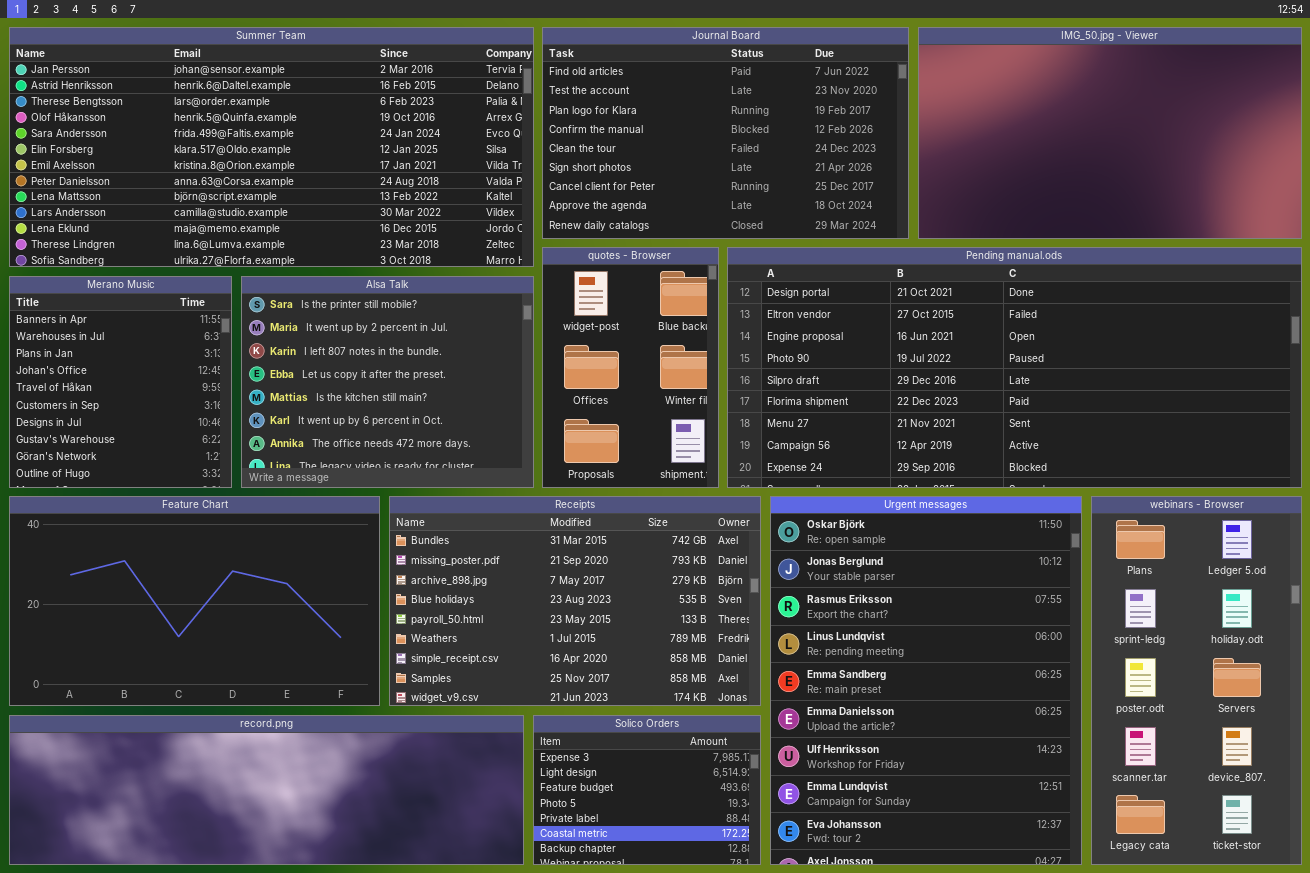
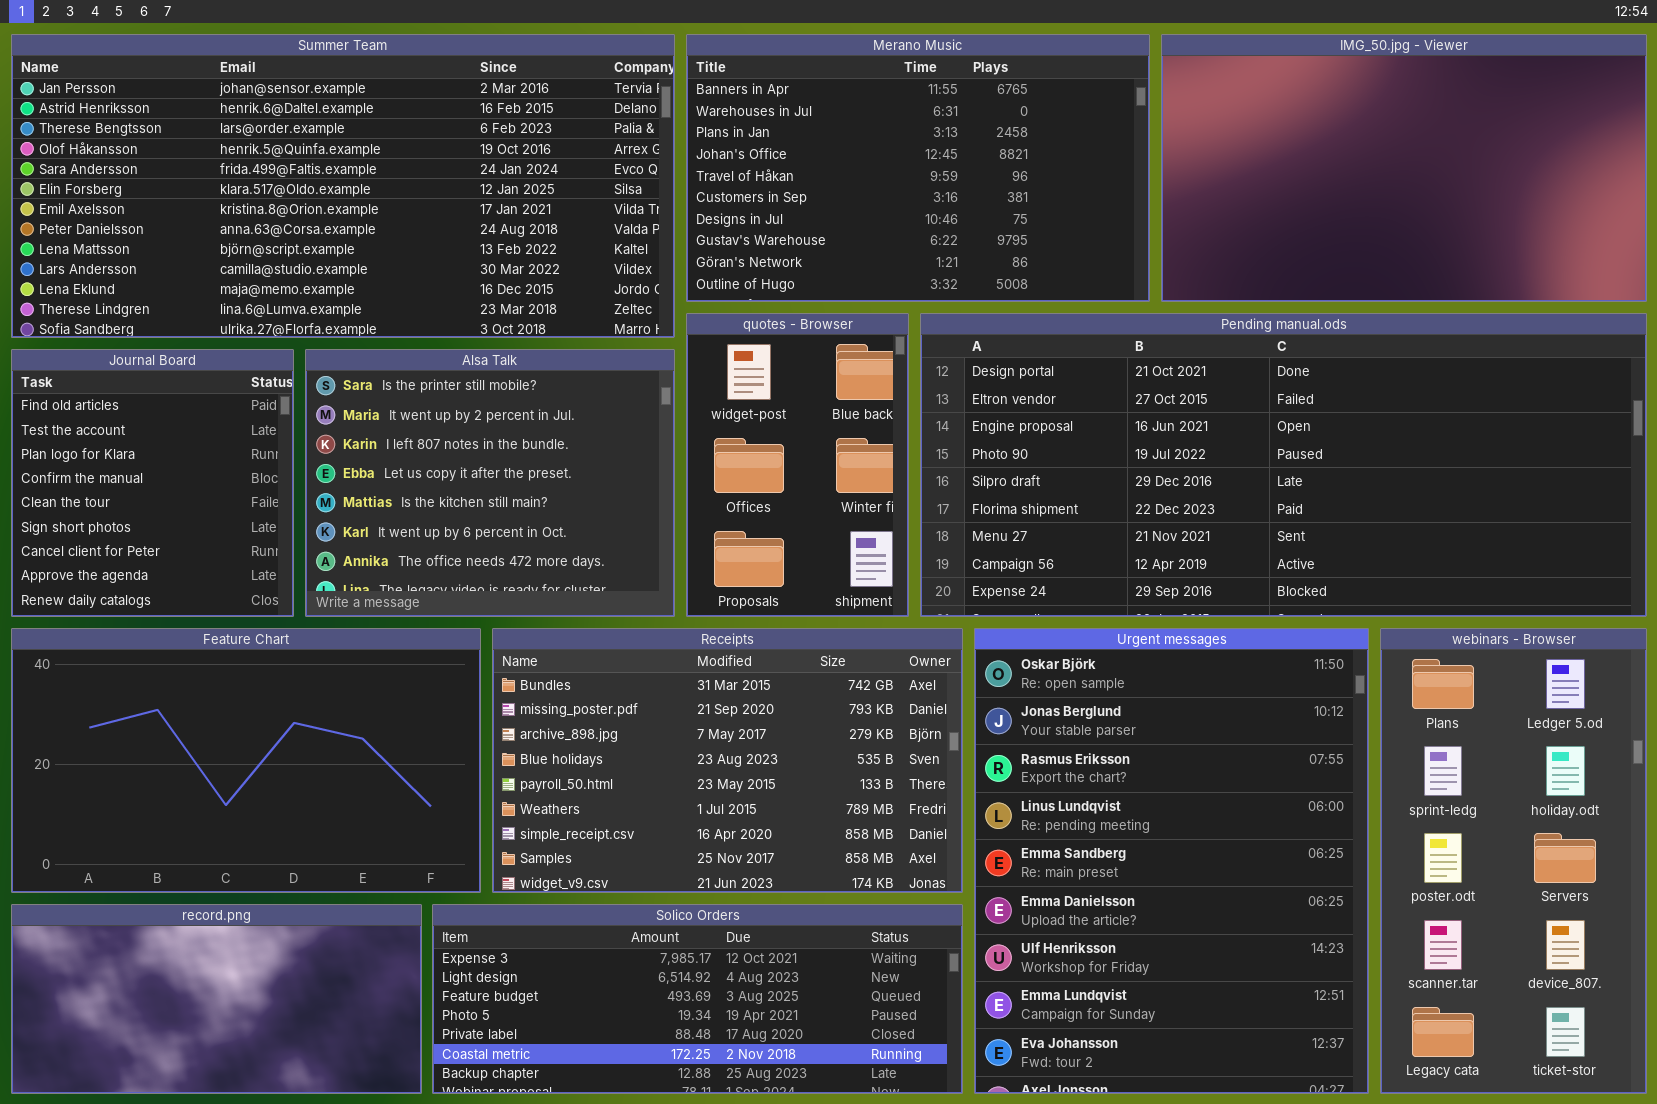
Journal Board: [542,27,909,239] -> [11,349,294,617], moved, resized
Merano Music: [9,276,232,488] -> [686,34,1150,302], moved, resized
record.png: [9,715,524,865] -> [11,904,422,1094], resized
Solico Orders: [533,715,761,865] -> [432,904,963,1094], resized

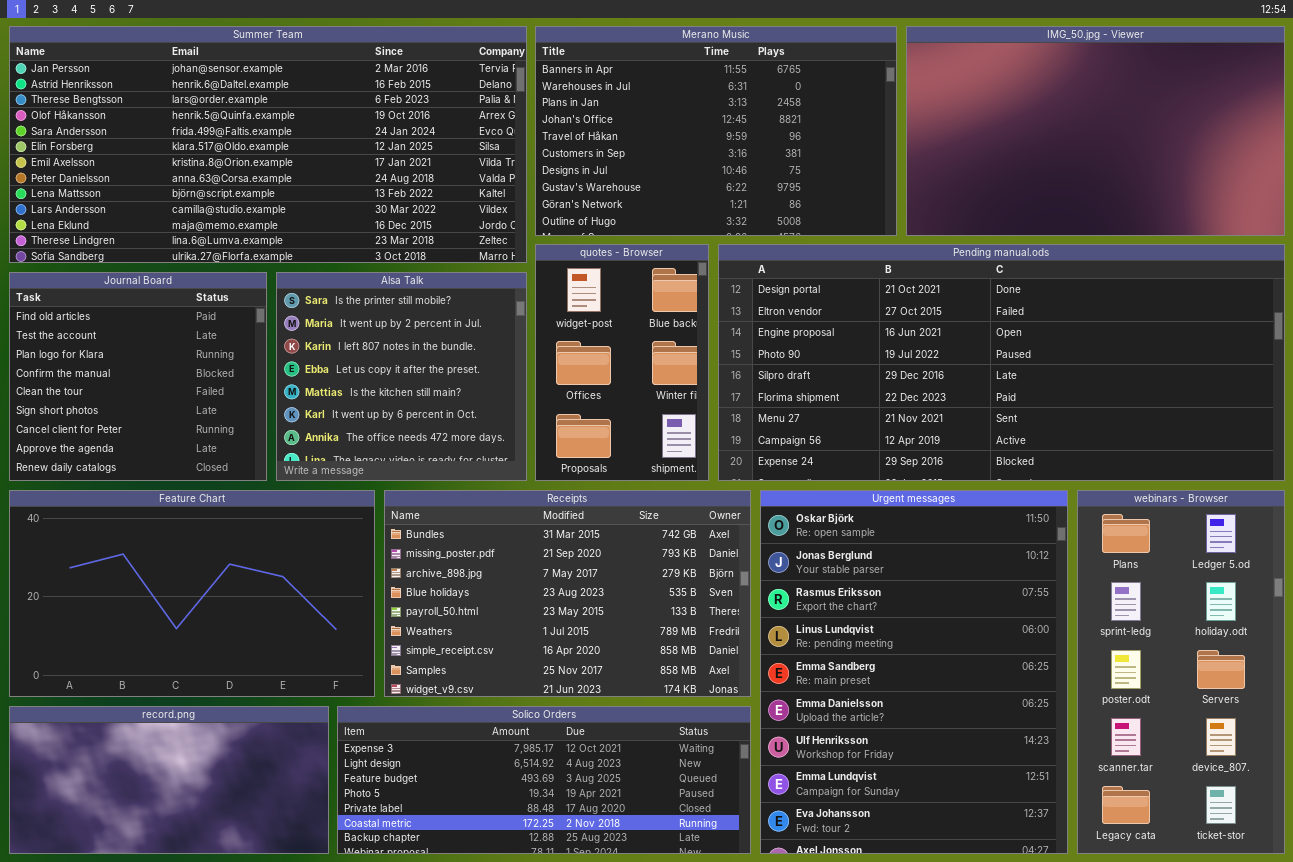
Journal Board: [11,349,294,617] -> [9,272,267,481], resized
Alsa Talk: [305,349,675,617] -> [276,272,527,481], resized

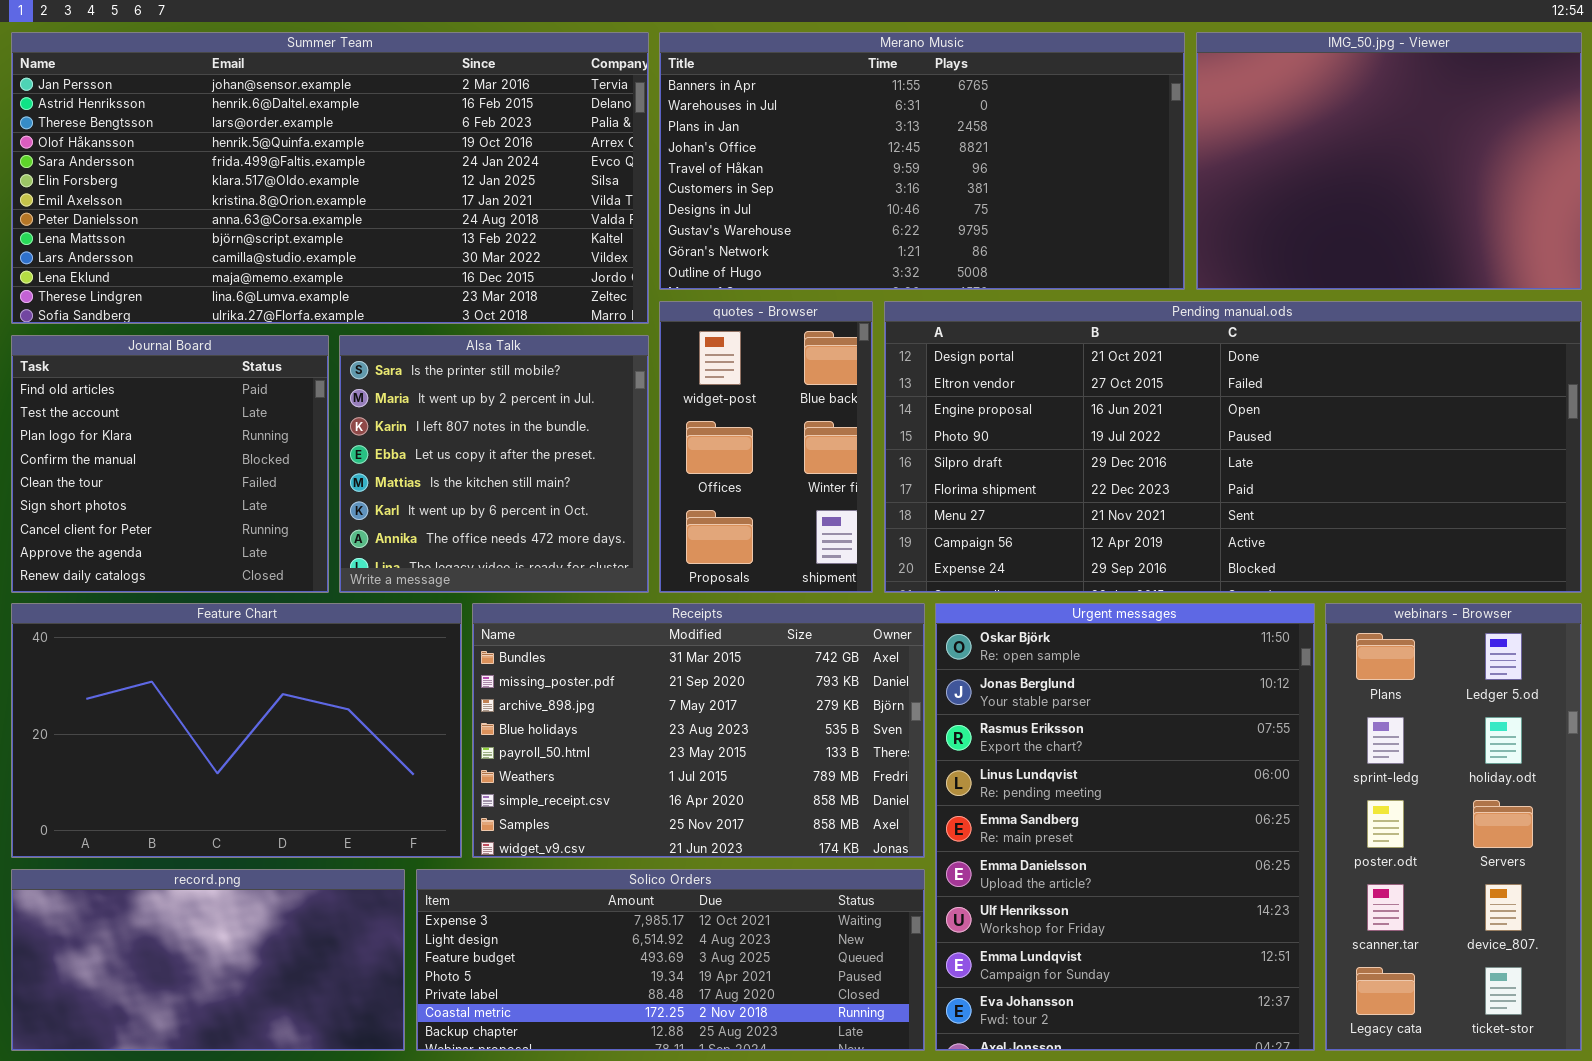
Merano Music: [535,26,897,236] -> [659,32,1185,290], resized
IMG_50.jpg - Viewer: [906,26,1285,236] -> [1196,32,1582,290], resized

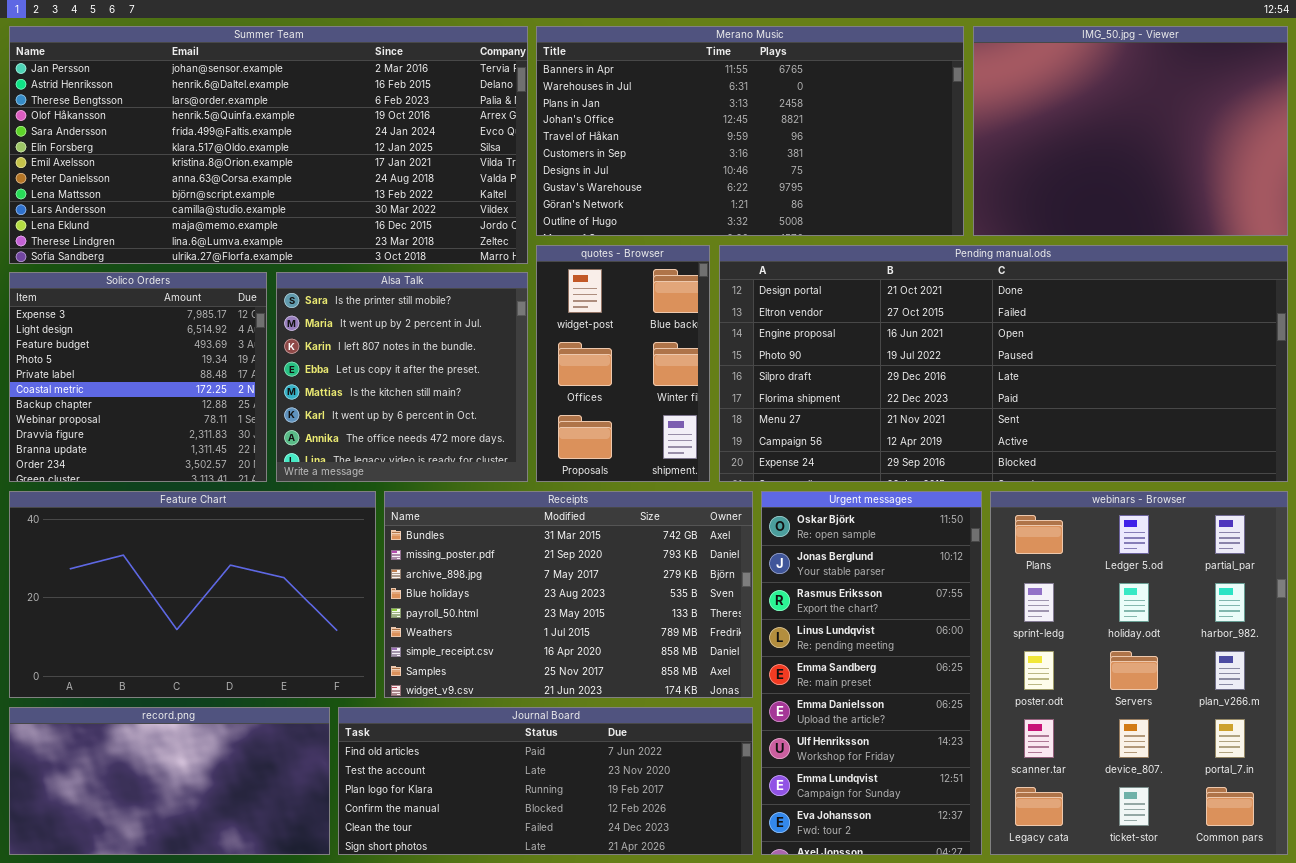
Journal Board: [11,335,329,593] -> [338,707,753,855], moved, resized
Urgent messages: [935,603,1315,1051] -> [761,491,982,855], resized
webinars - Browser: [1325,603,1582,1051] -> [990,491,1288,855], resized
Solico Orders: [416,869,925,1051] -> [9,272,267,482], moved, resized

